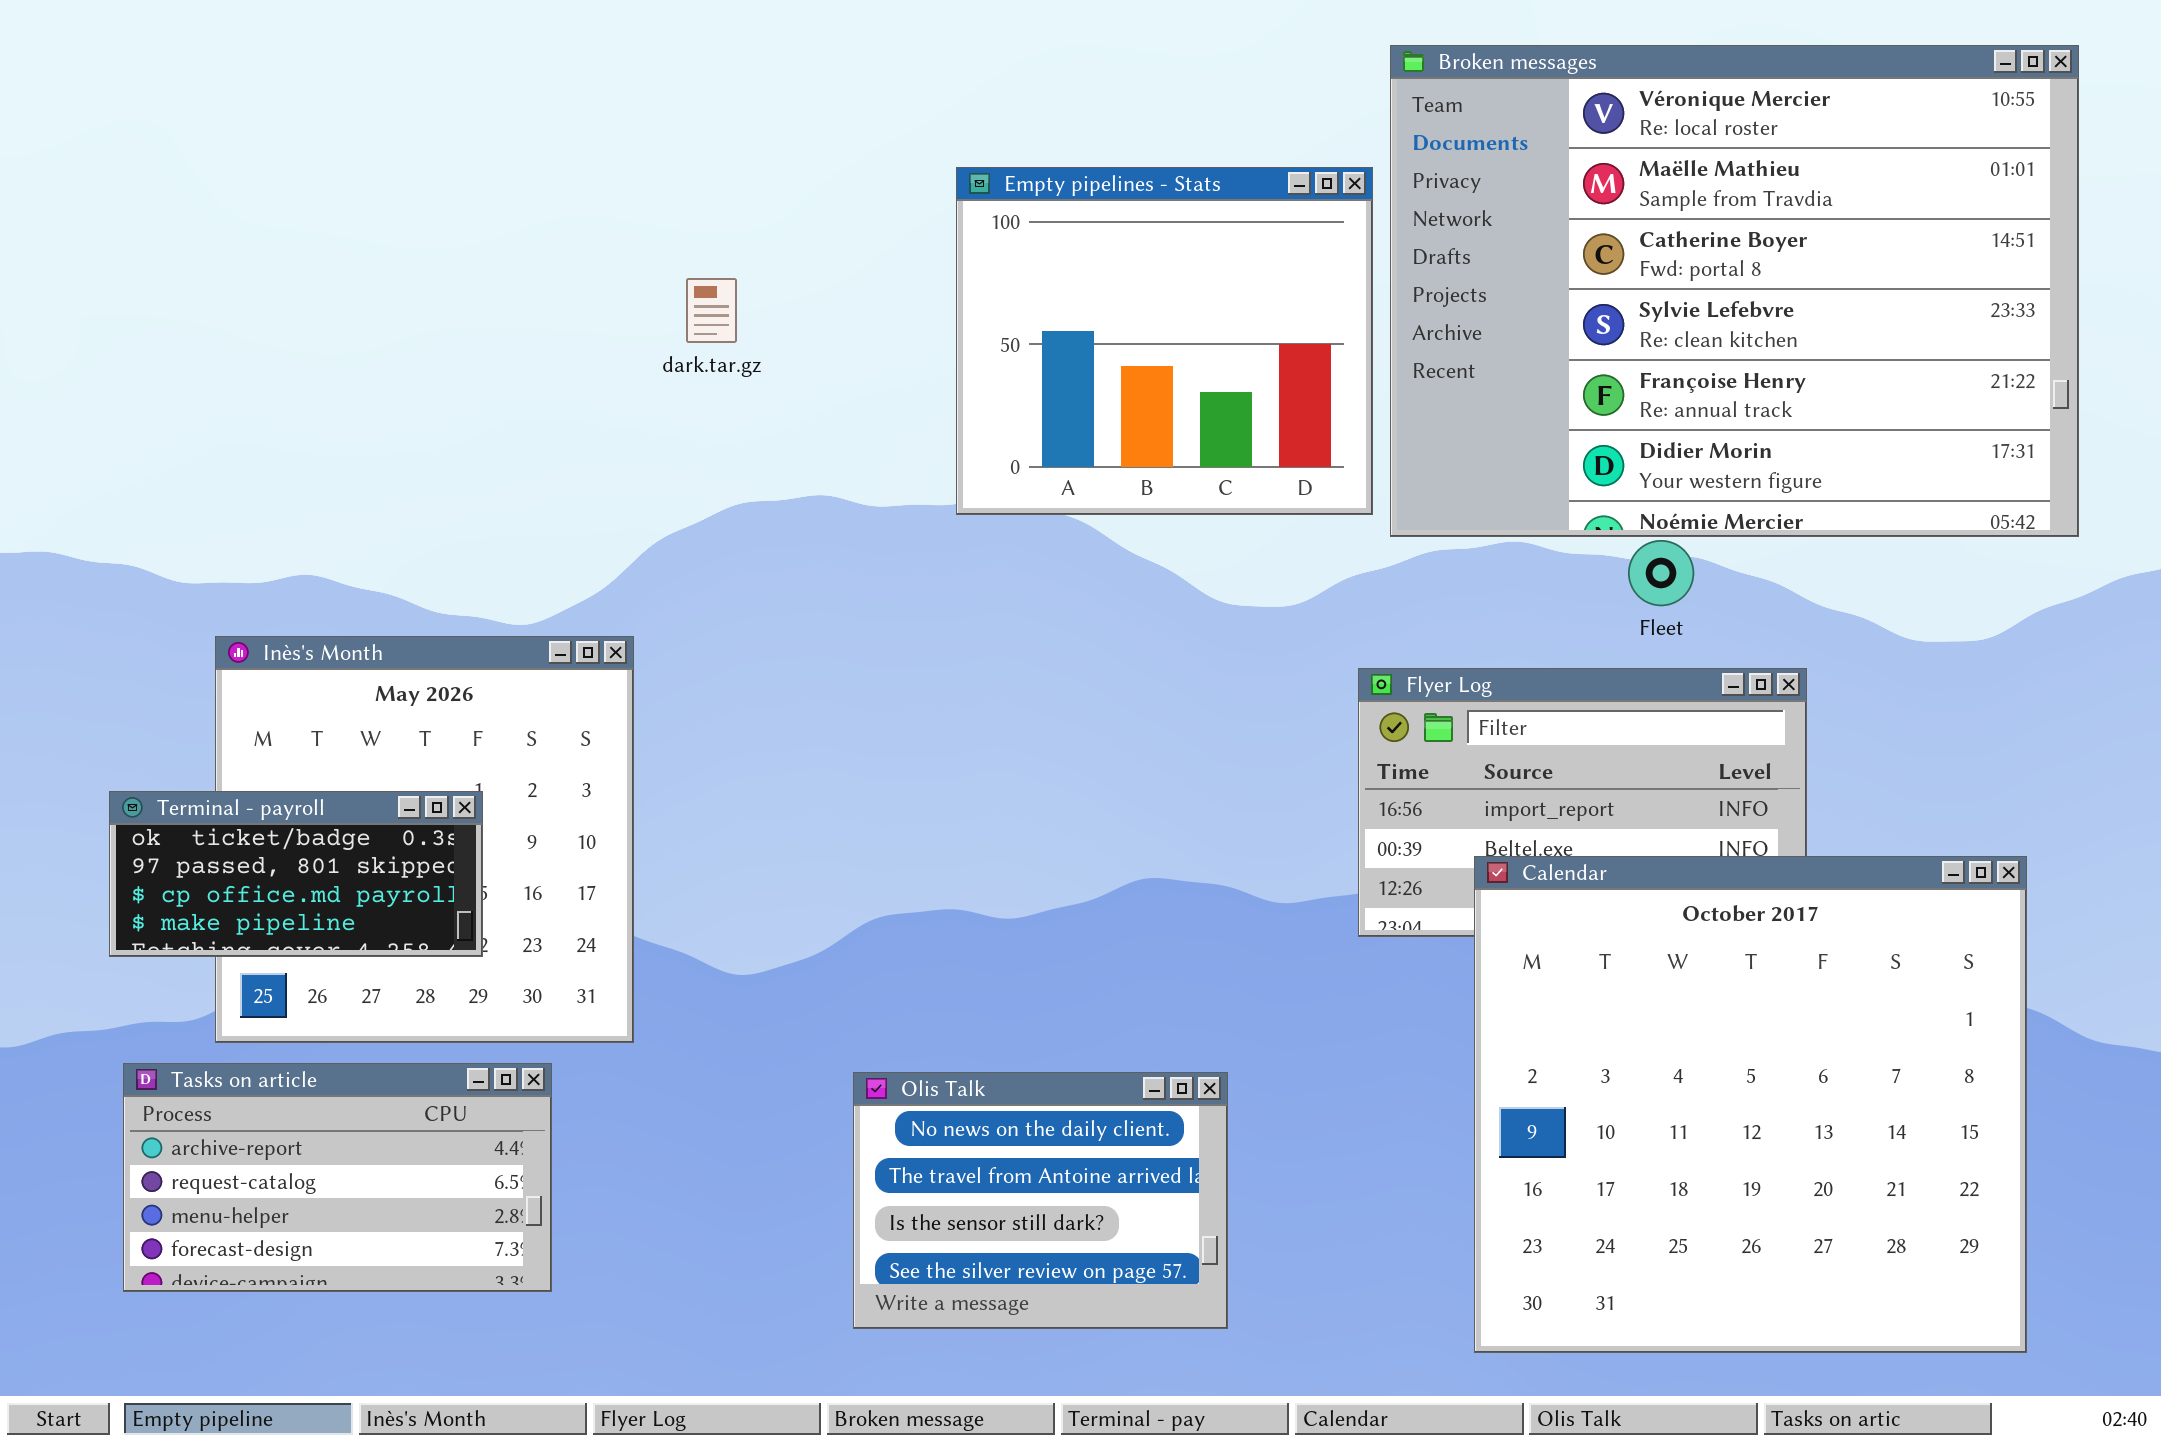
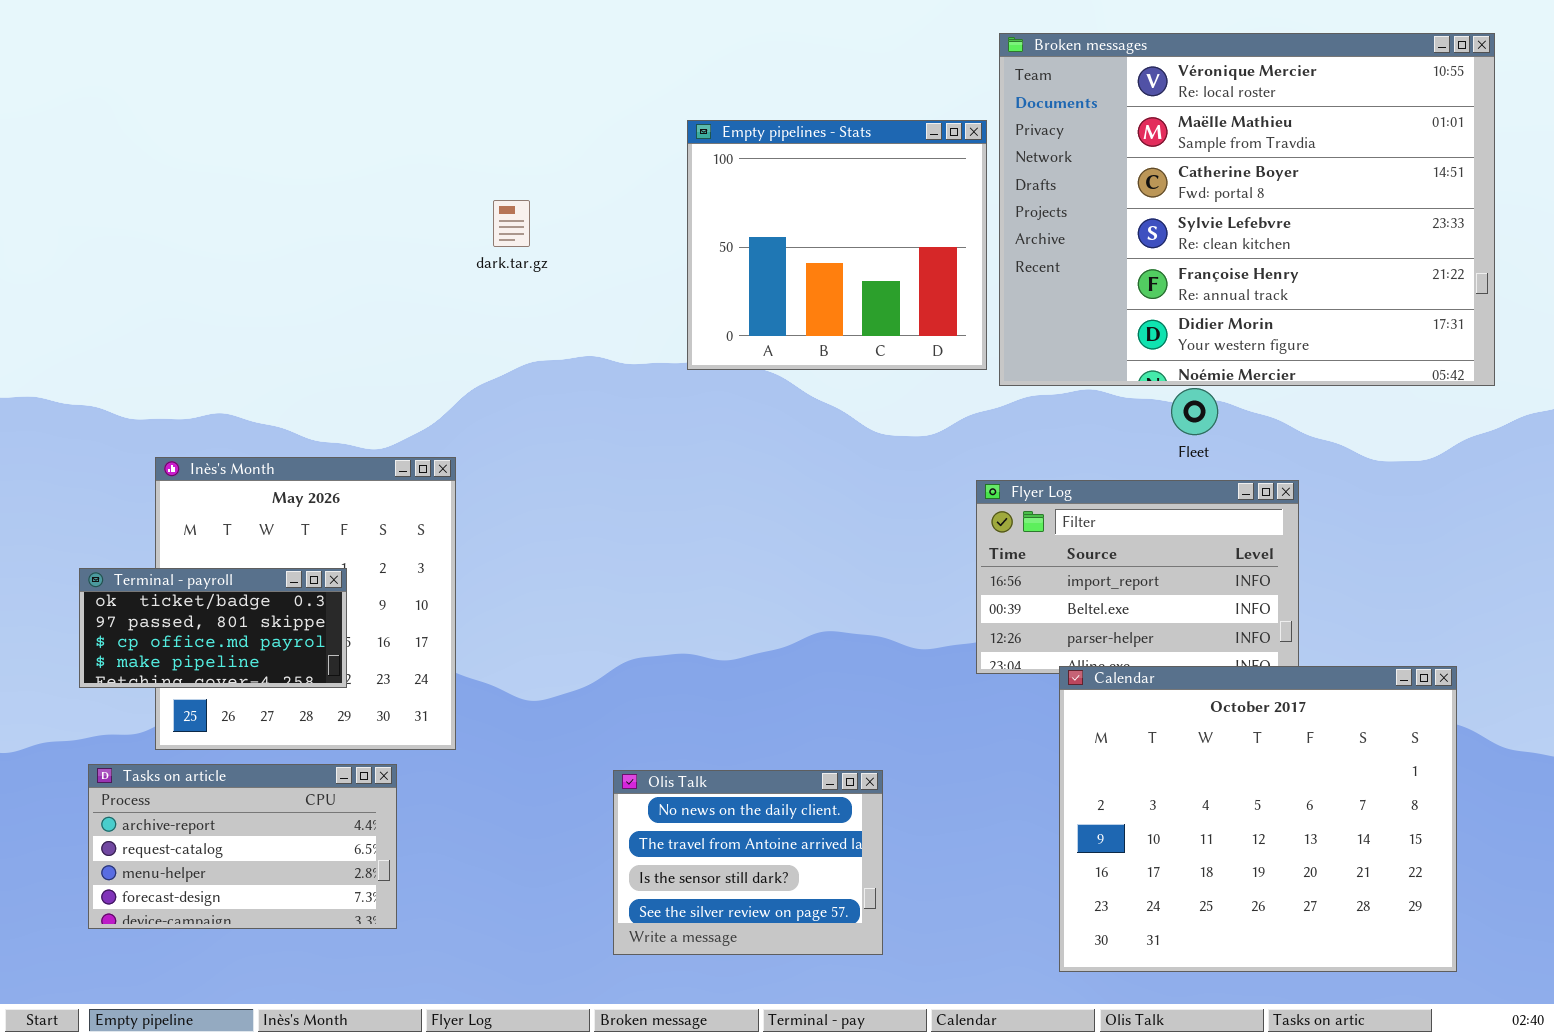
Calendar: [1474,856,2027,1353] -> [1059,666,1457,972], resized

